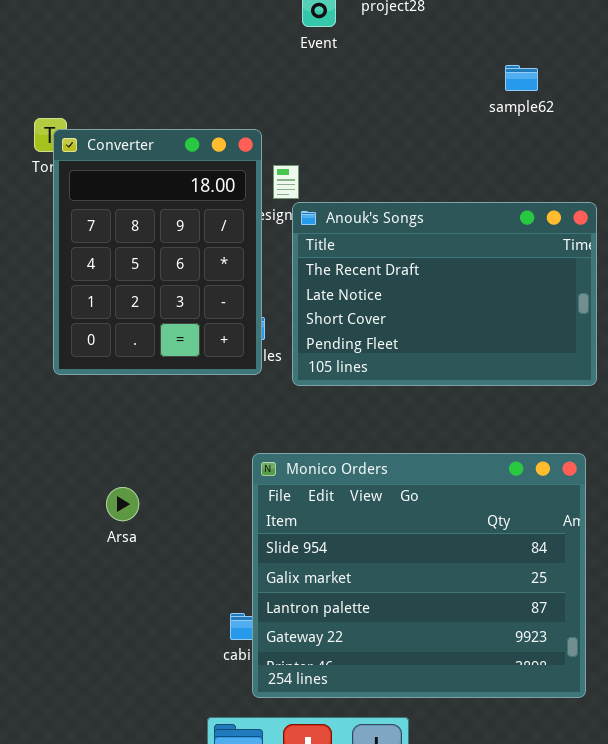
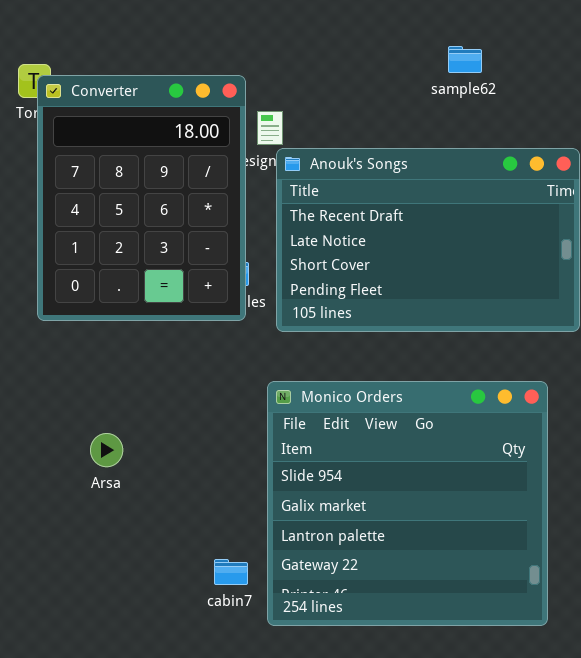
sample62: [505,65,538,91] -> [448,46,482,73], moved
Monico Orders: [252,453,586,698] -> [267,381,548,626], moved, resized

